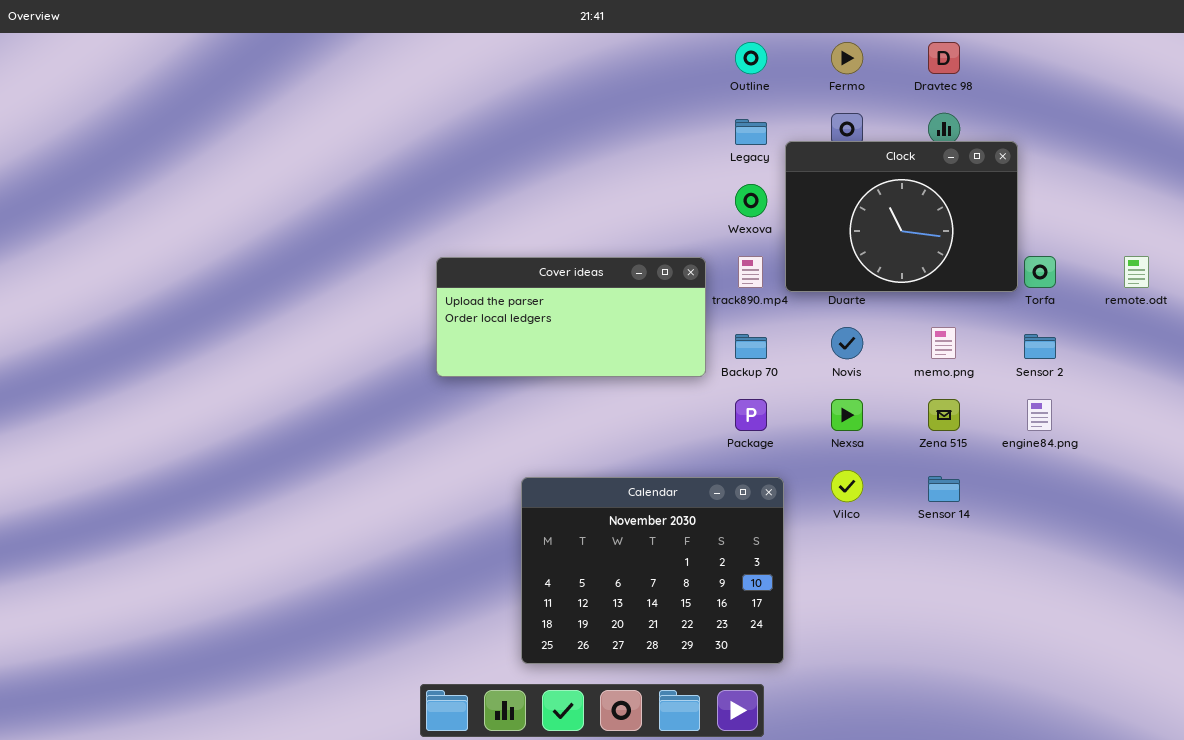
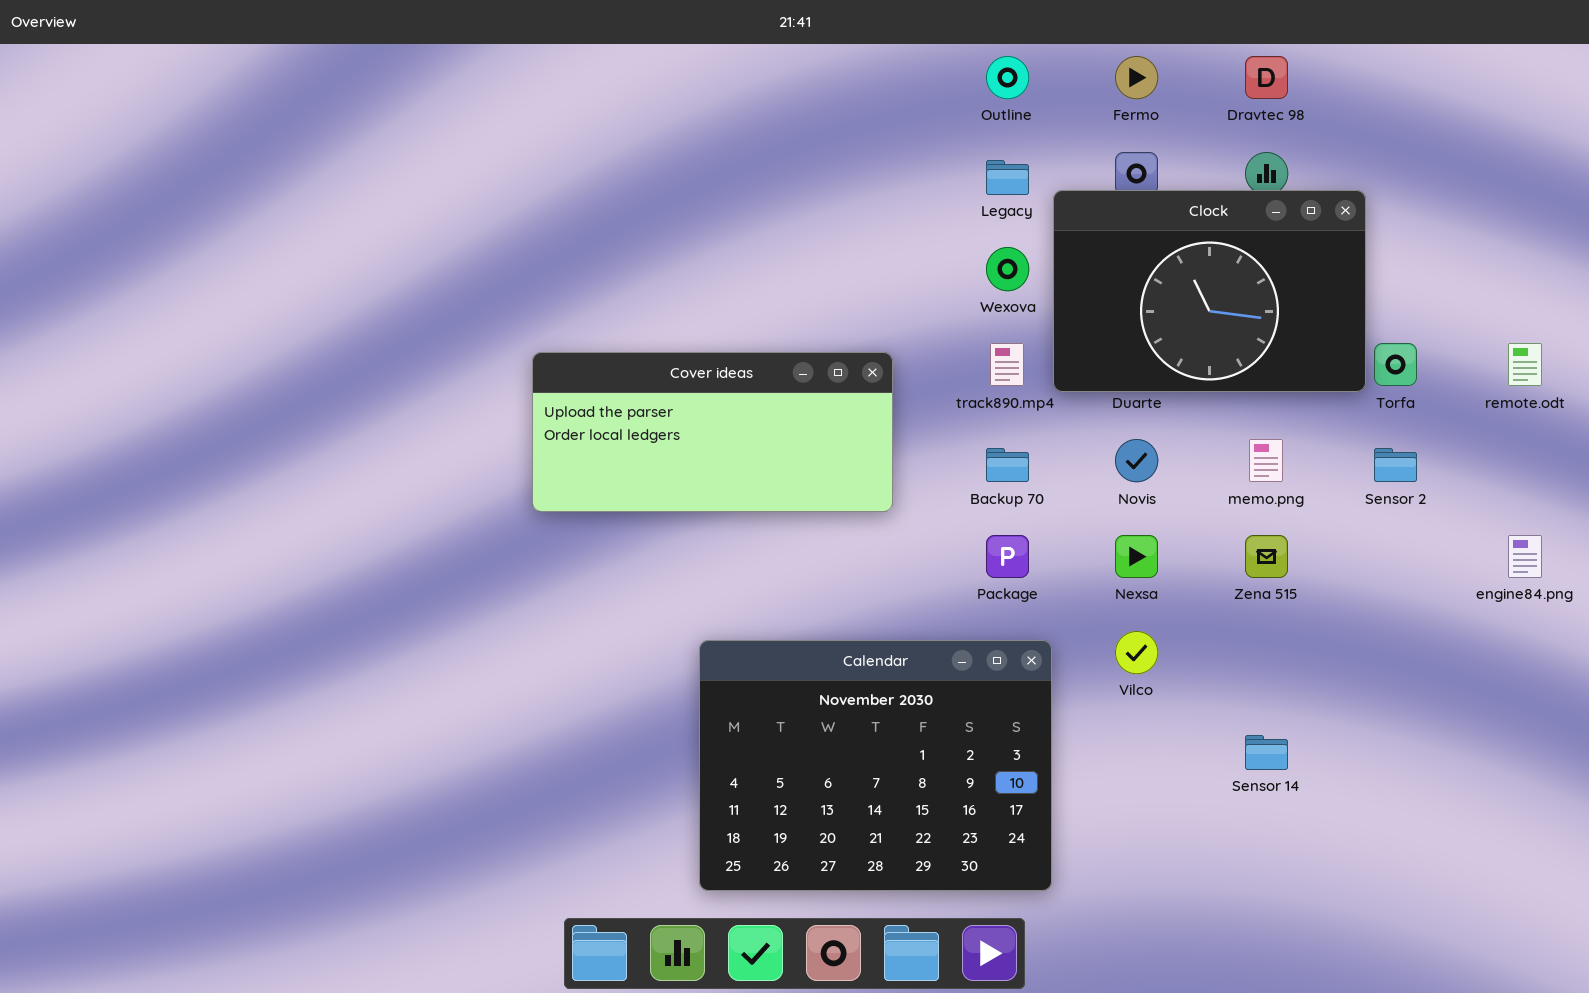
Cover ideas: [436,257,706,377] -> [532,352,893,512], moved
engine84.png: [1027,399,1052,431] -> [1508,535,1542,578], moved
Sensor 14: [928,476,960,502] -> [1245,735,1288,770], moved

